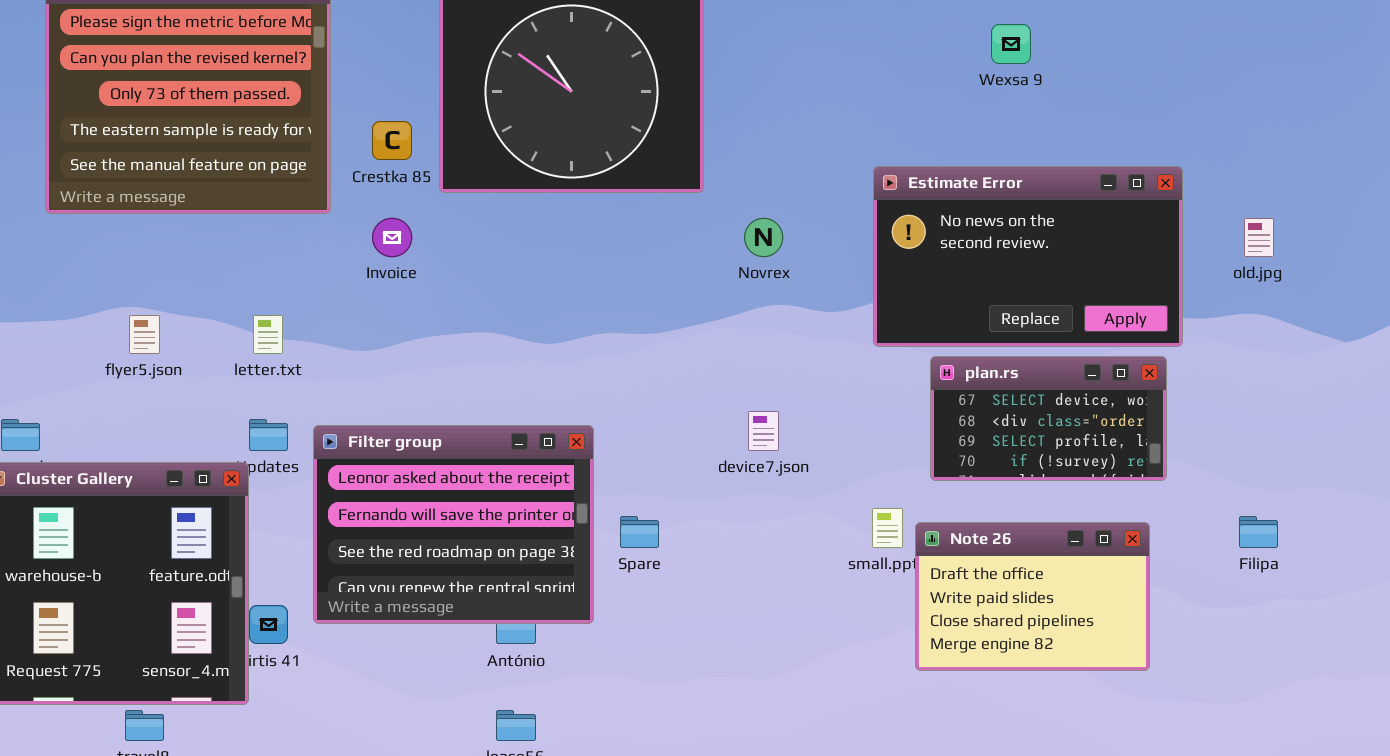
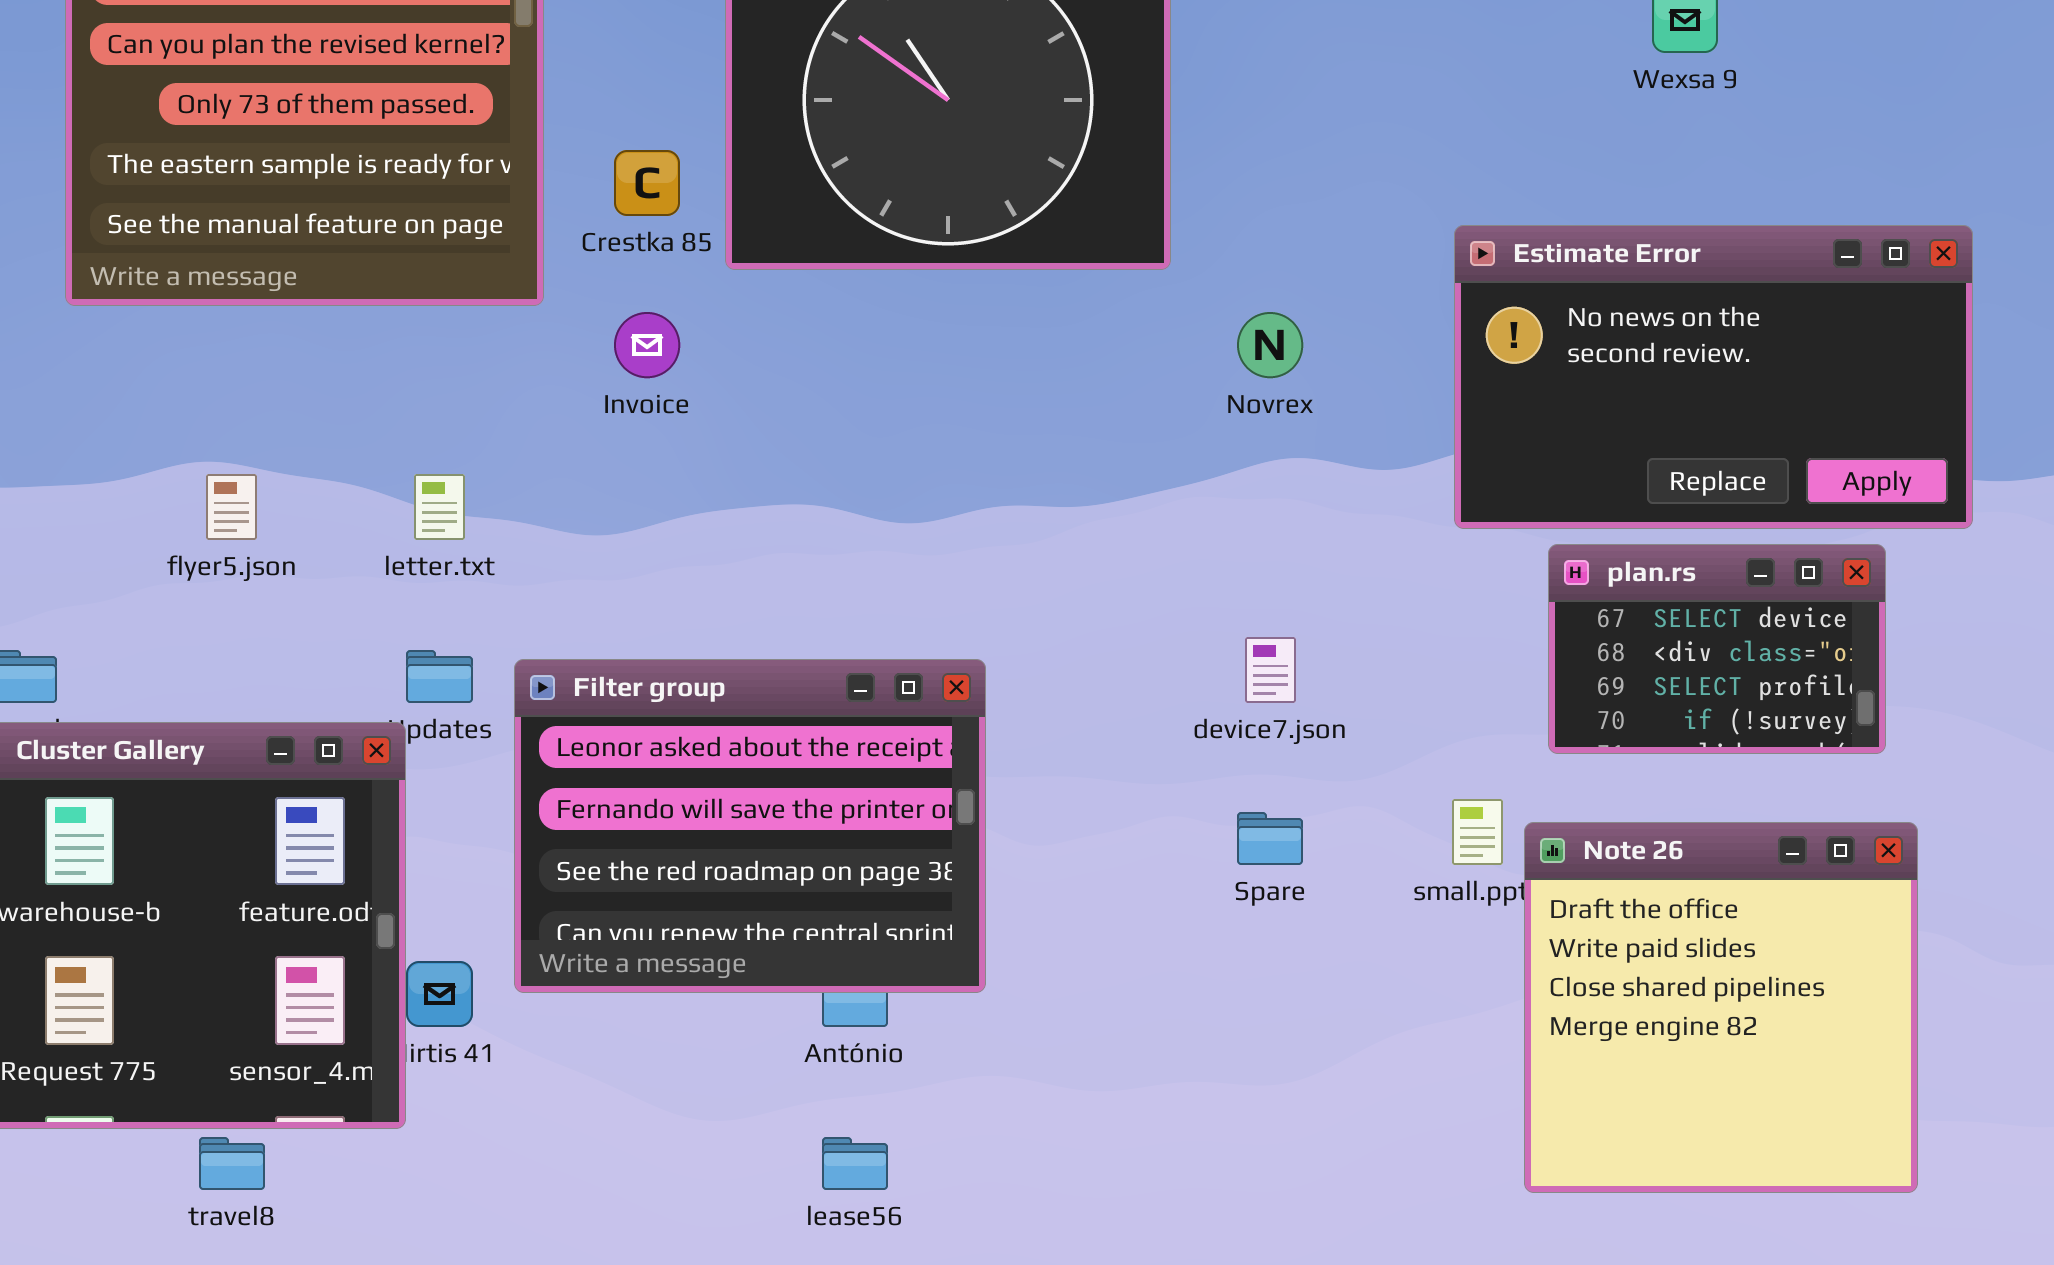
plan.rs: [930,356,1167,481] -> [1548,544,1886,754], resized
Spare: [620,516,659,548] -> [1237,812,1303,865], moved
Note 26: [915,522,1150,671] -> [1524,822,1918,1193], resized

